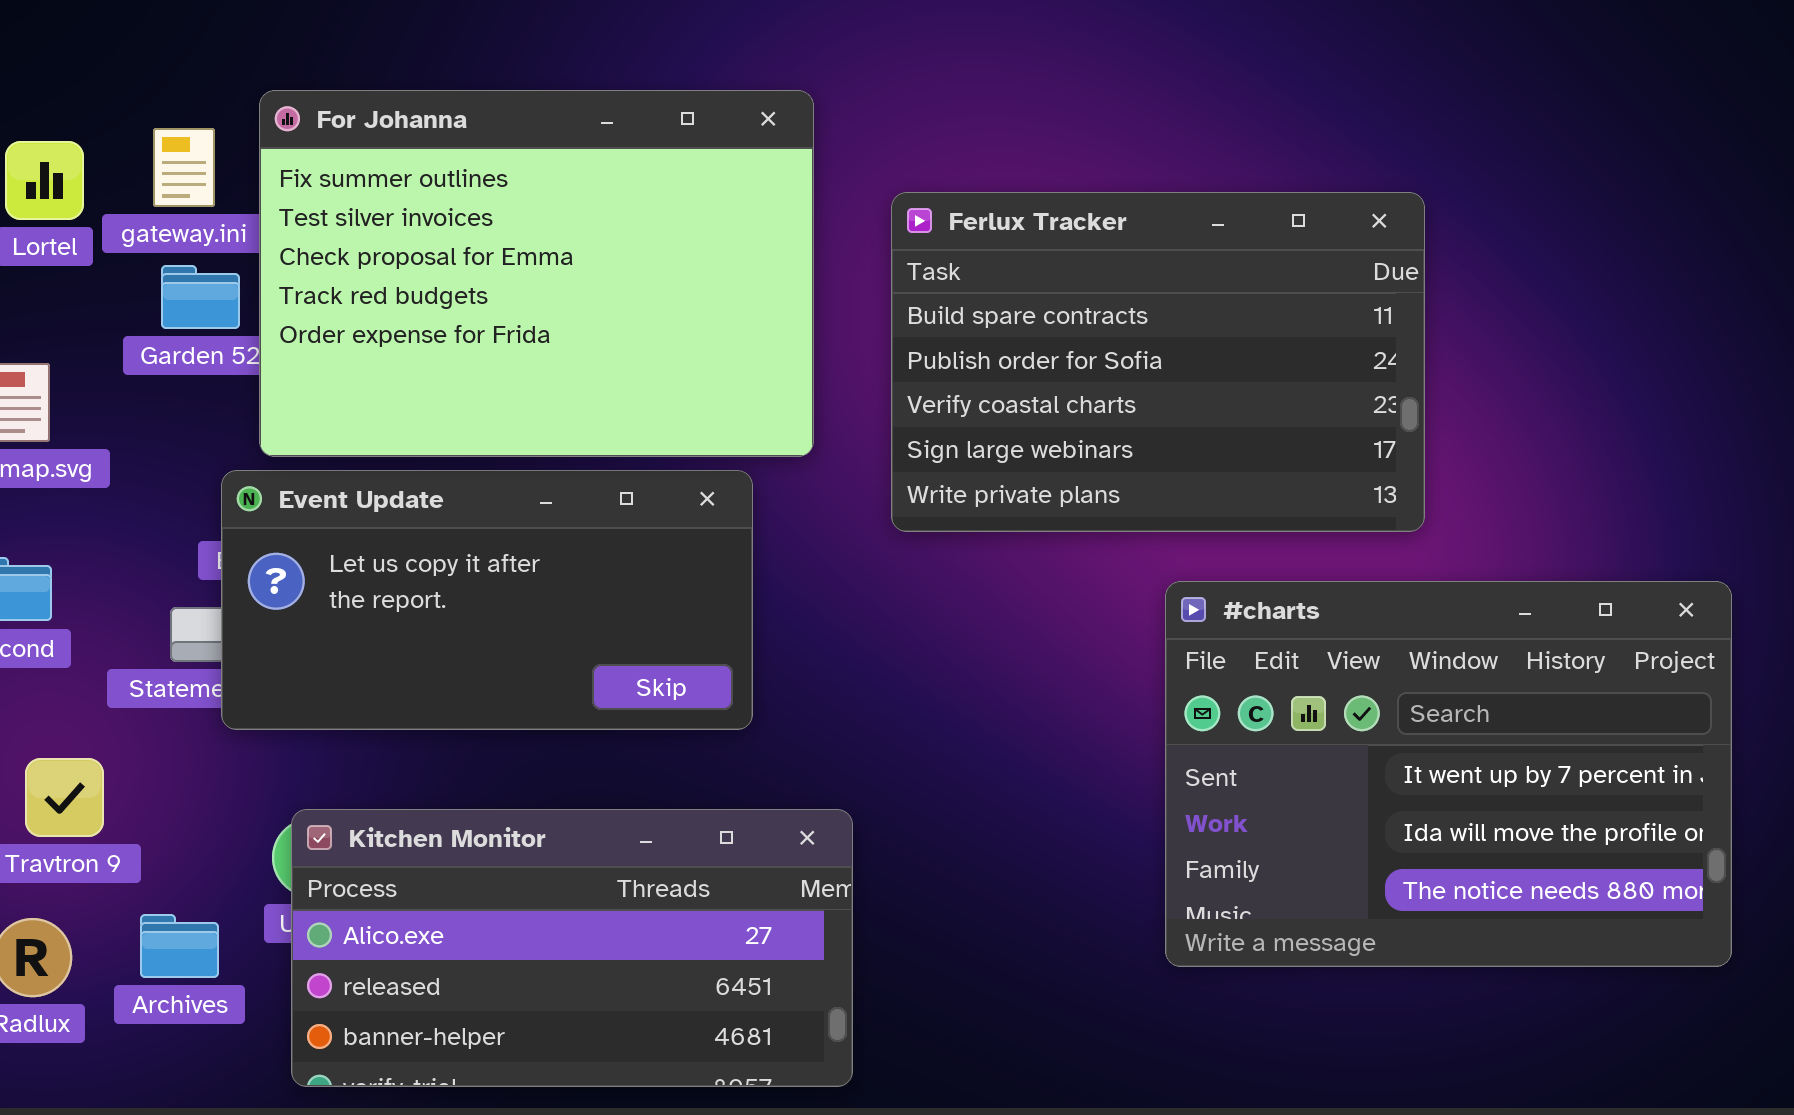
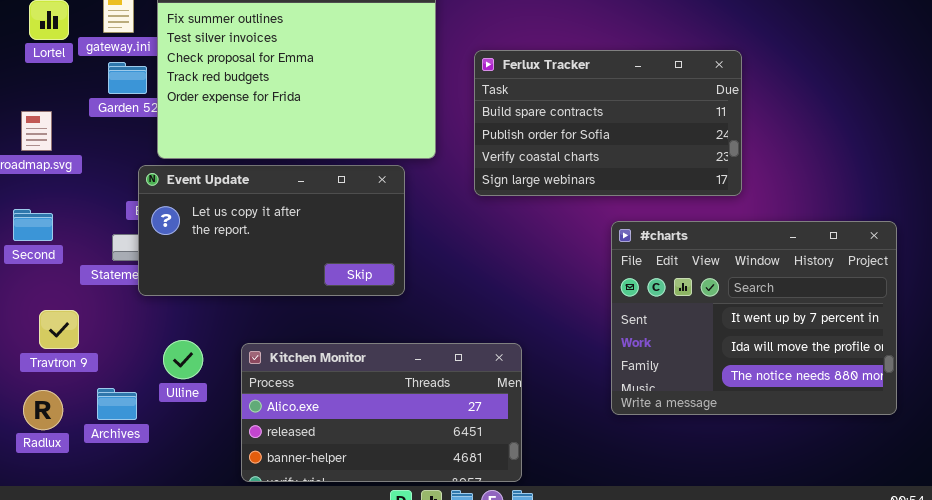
Ferlux Tracker: [891,192,1425,532] -> [474,50,742,196], resized
Kitchen Monitor: [291,809,853,1087] -> [241,343,522,482], moved

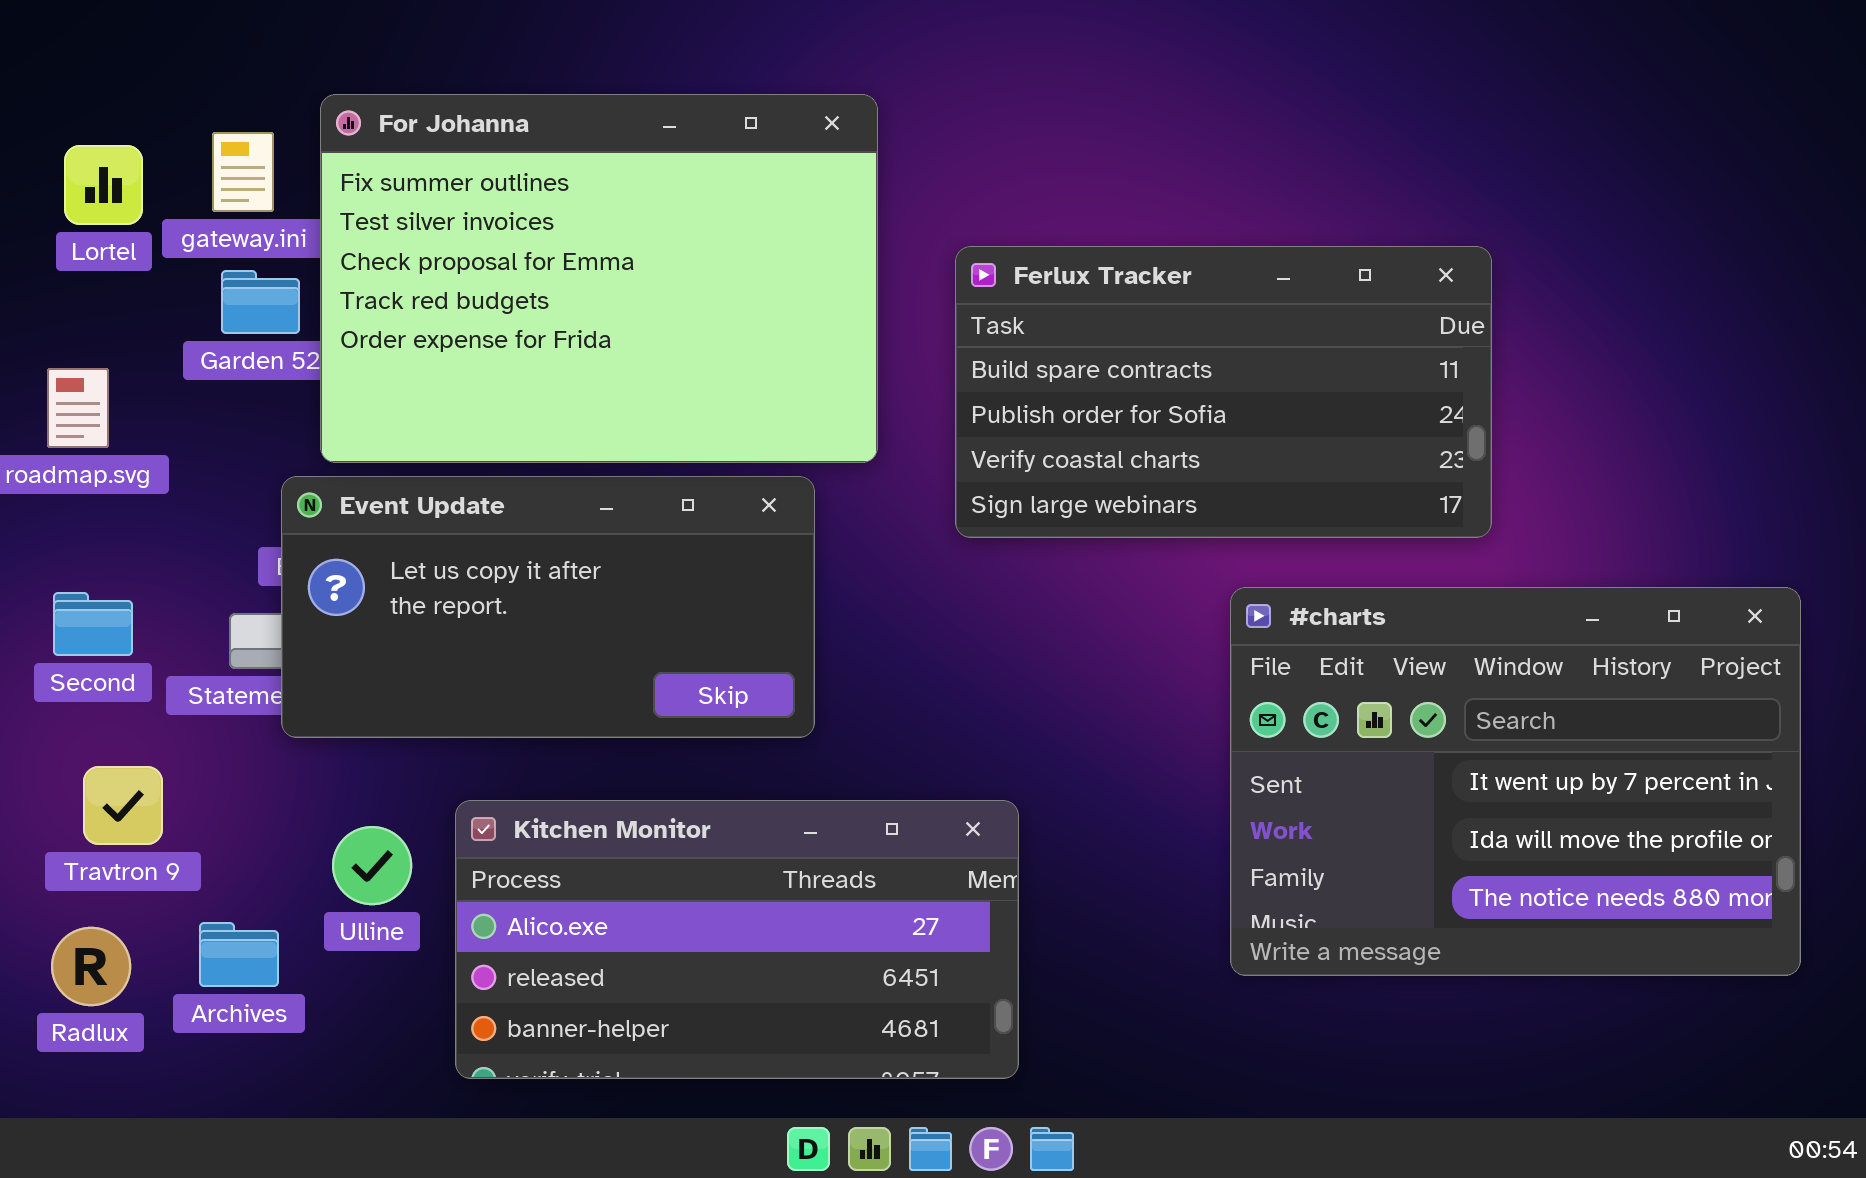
Second: [13,209,53,241] -> [53,592,133,656], moved
Kitchen Monitor: [241,343,522,482] -> [455,800,1019,1079], moved

